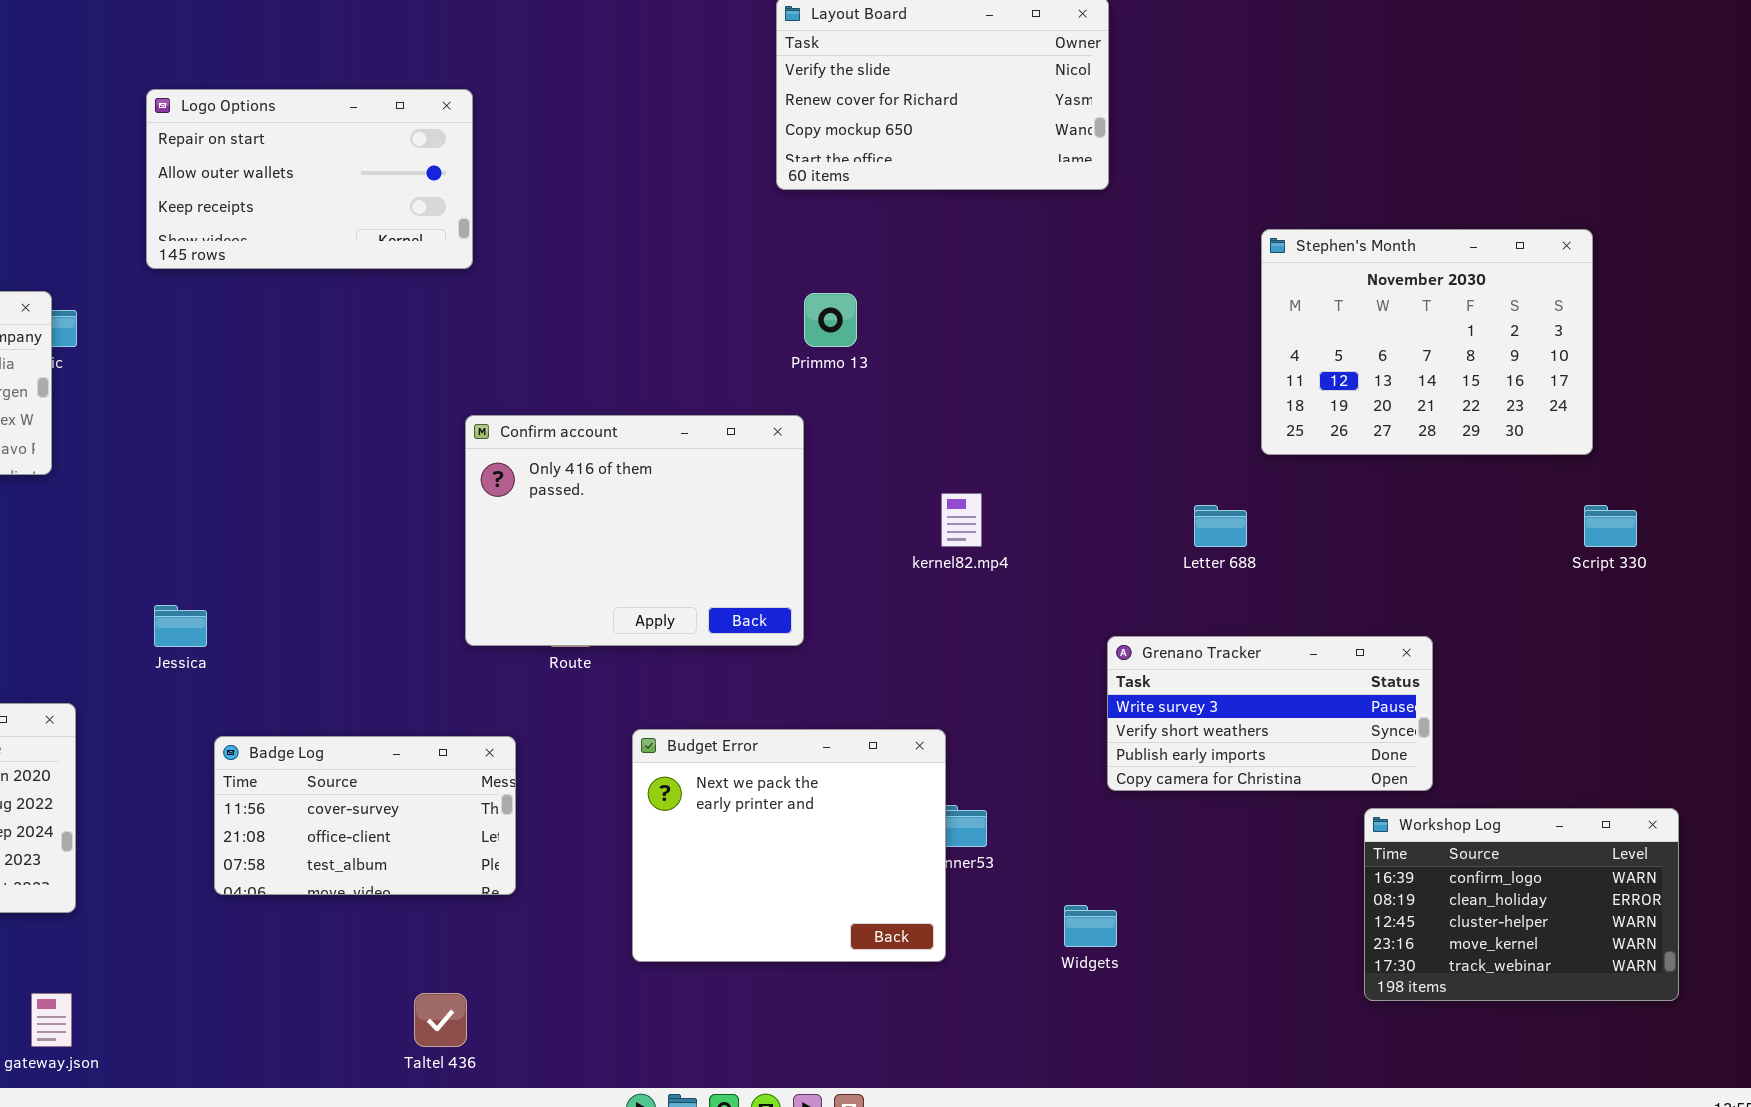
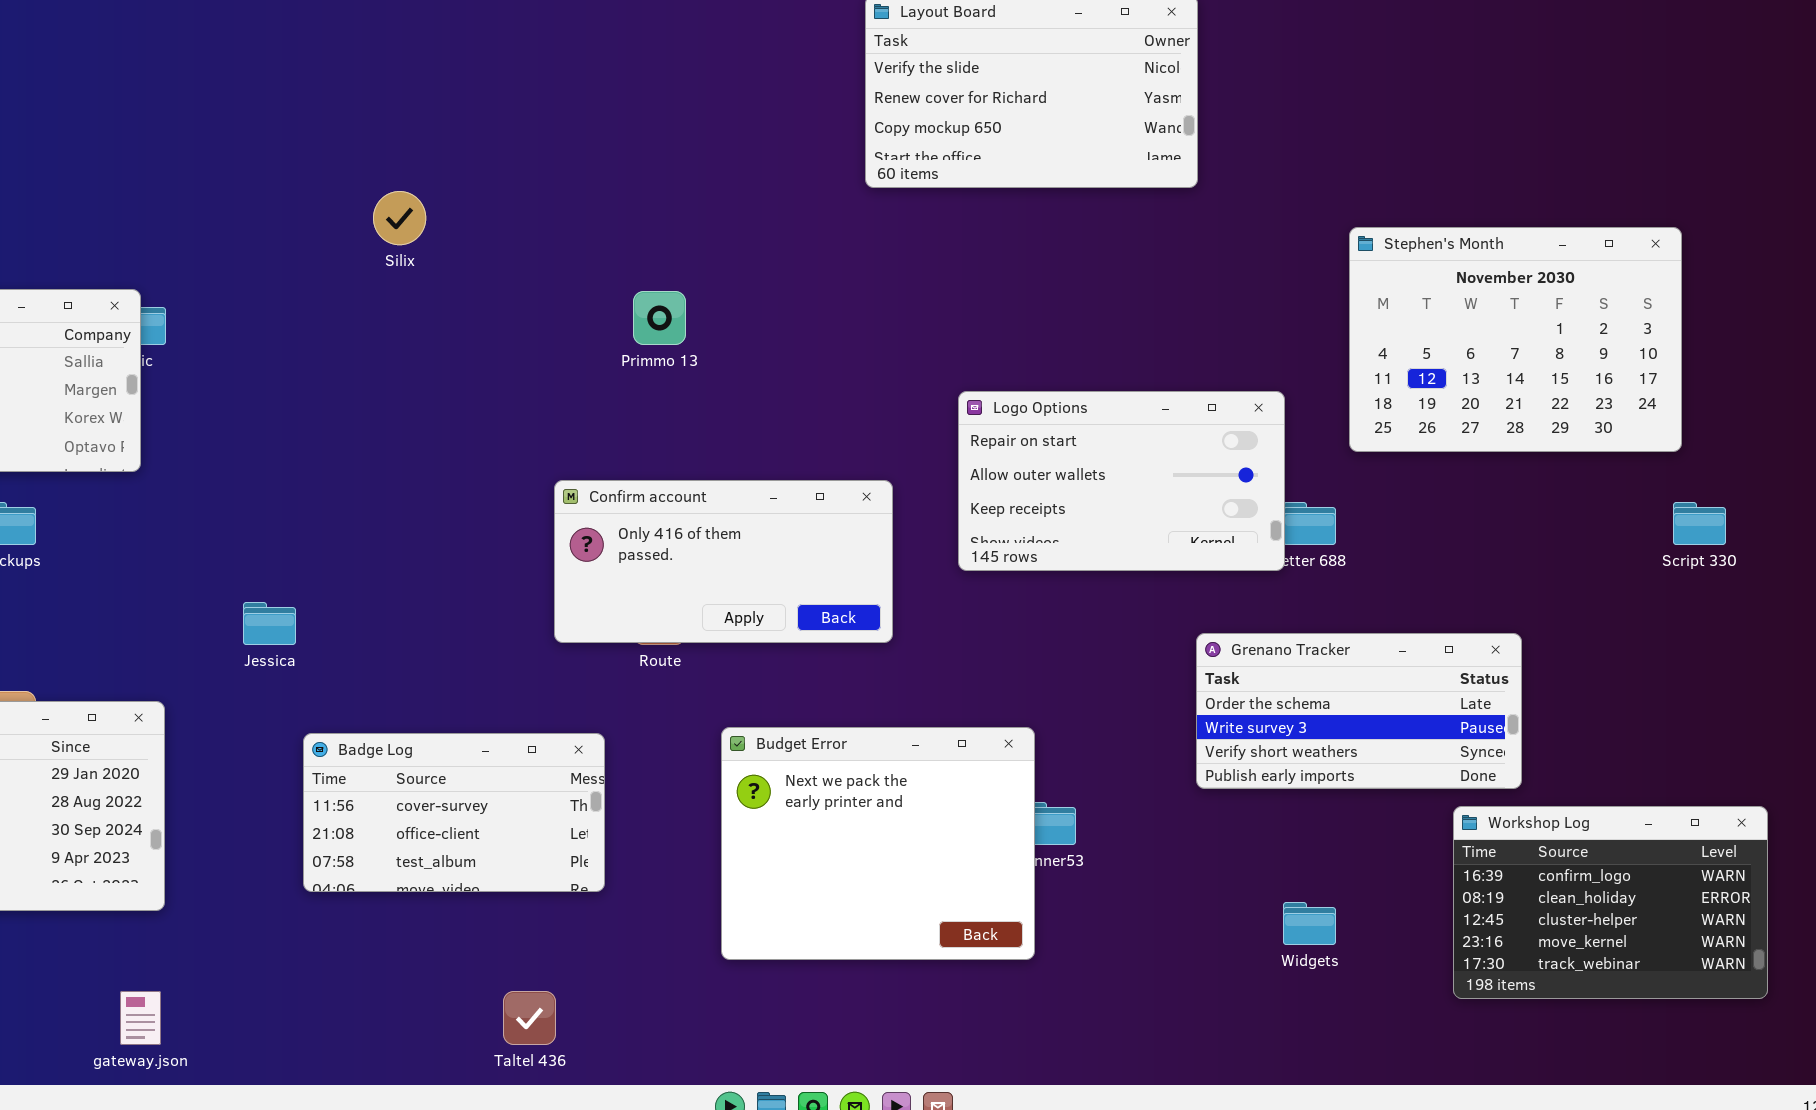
Logo Options: [146,89,473,269] -> [958,391,1285,571], moved
Primmo 13: [804,293,857,347] -> [633,291,686,345], moved
Confirm account: [465,415,804,646] -> [554,480,893,643], resized
Grenano Tracker: [1107,636,1433,791] -> [1196,633,1522,789], scrolled up 1 row
Widgets: [1064,905,1117,947] -> [1283,902,1336,945], moved

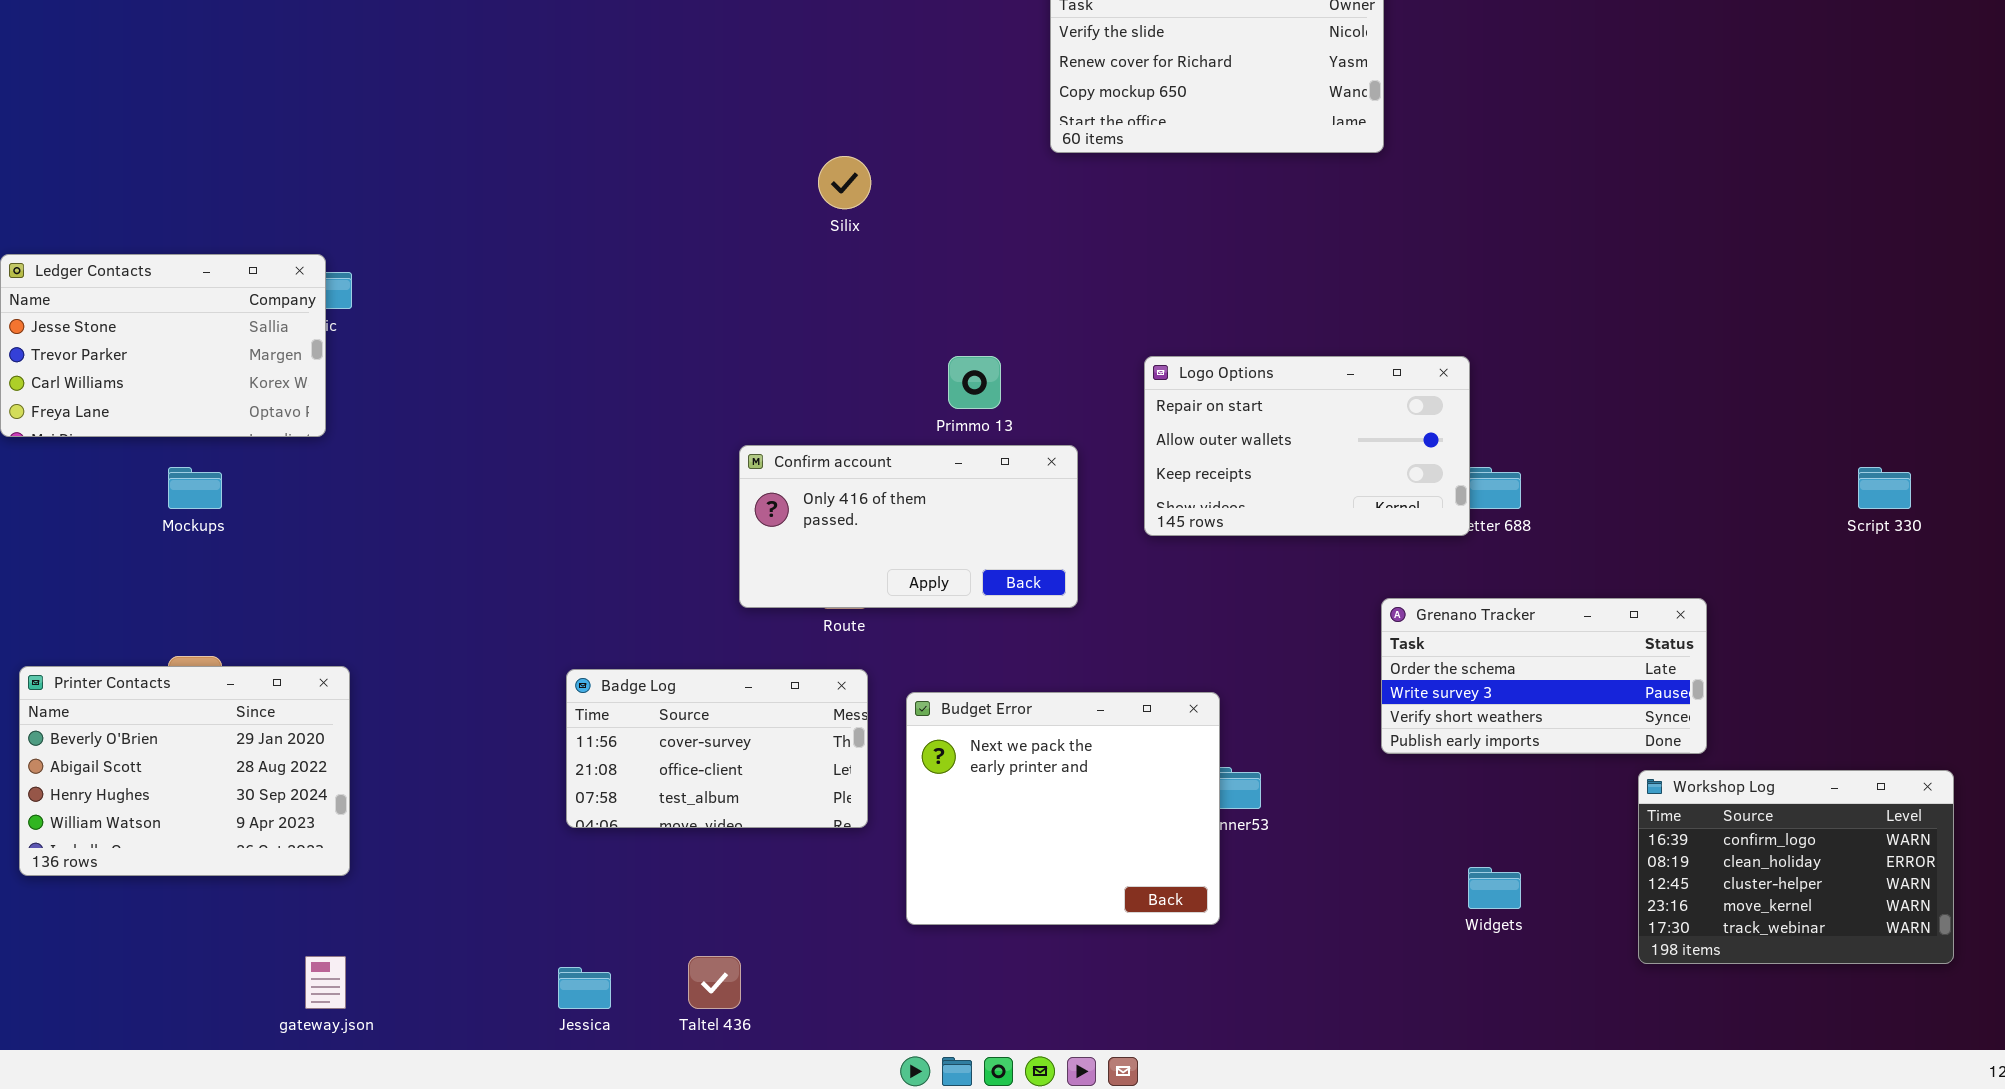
Silix: [373,191,426,245] -> [818,156,871,209], moved
Stephen's Month: [1349,227,1682,452] -> none, closed
Primmo 13: [633,291,686,345] -> [948,356,1001,409], moved
Jessica: [243,602,296,645] -> [558,967,611,1009], moved
Badge Log: [303,733,605,892] -> [566,669,868,828], moved

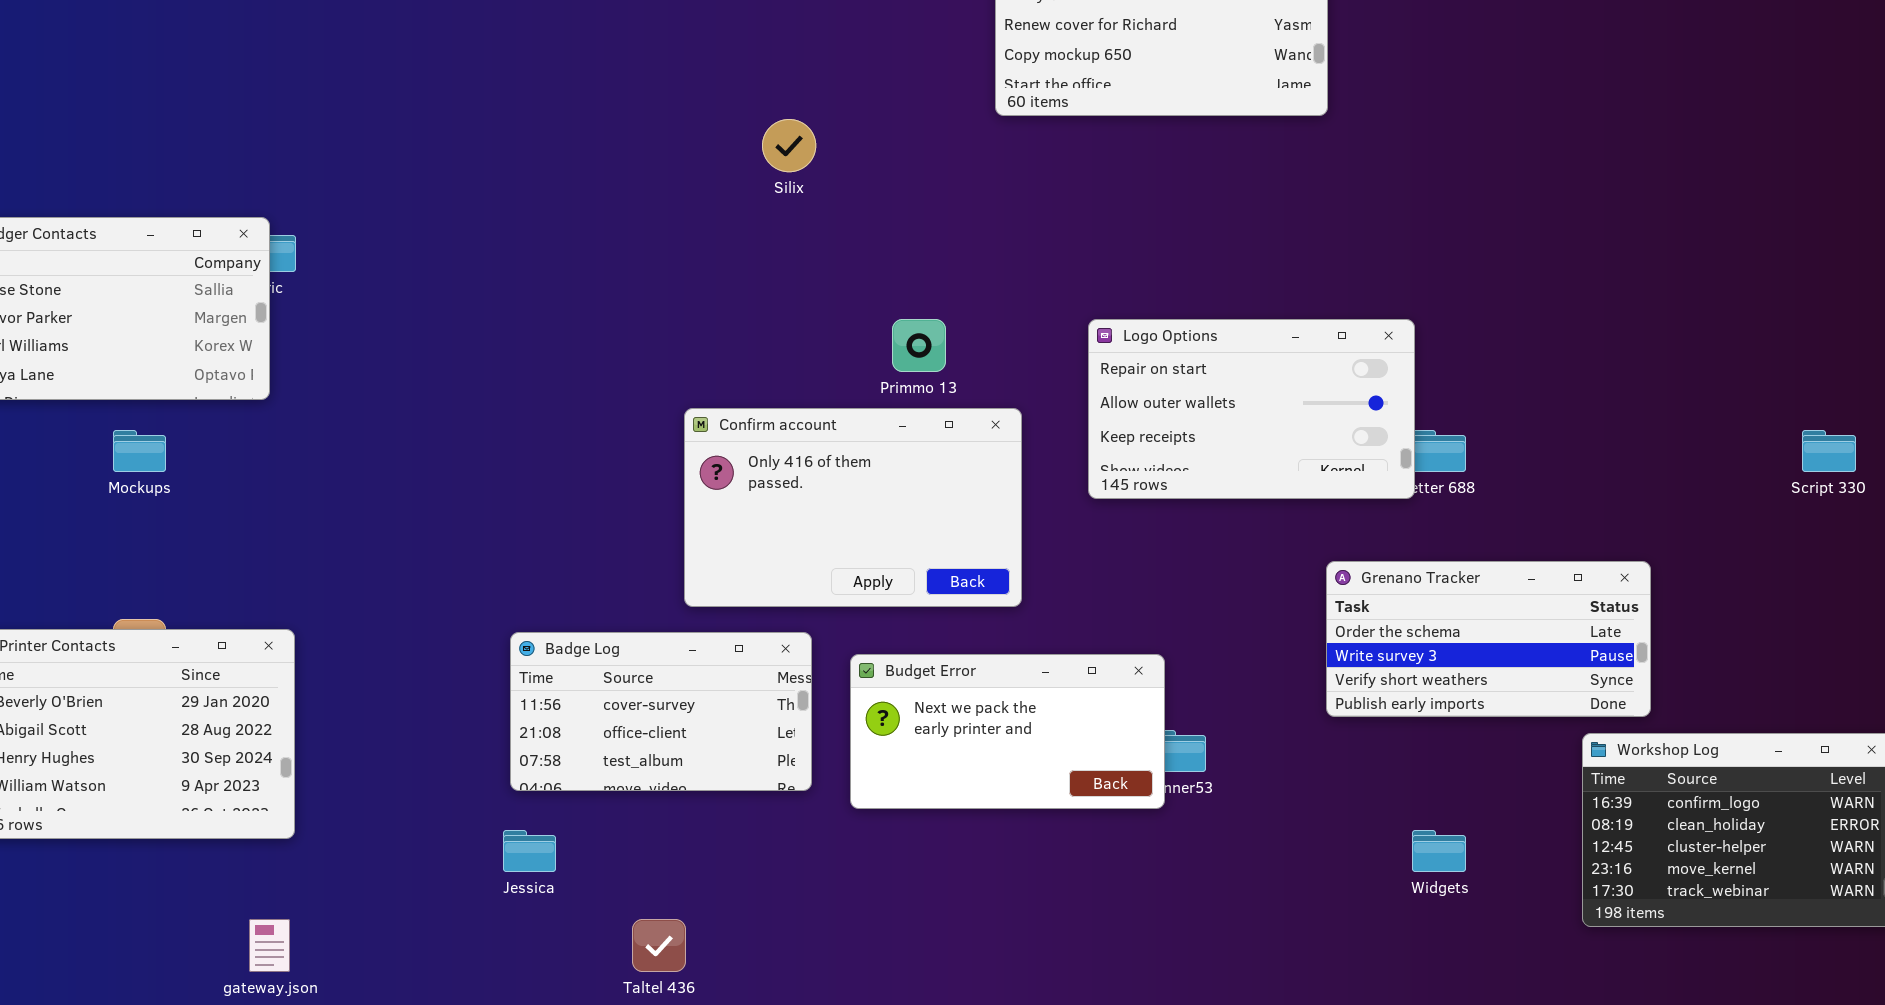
Confirm account: [739,445,1078,608] -> [684,408,1022,607], resized
Budget Error: [906,692,1220,925] -> [850,654,1165,809], resized
Jessica: [558,967,611,1009] -> [503,830,556,872], moved

